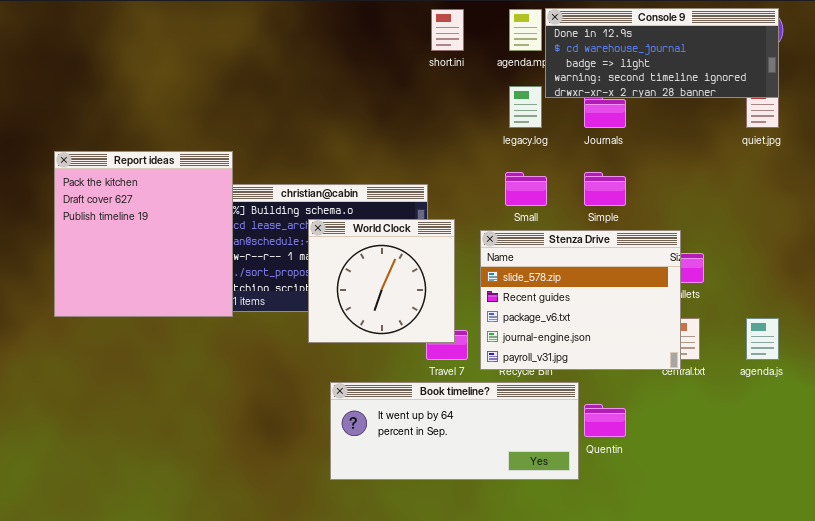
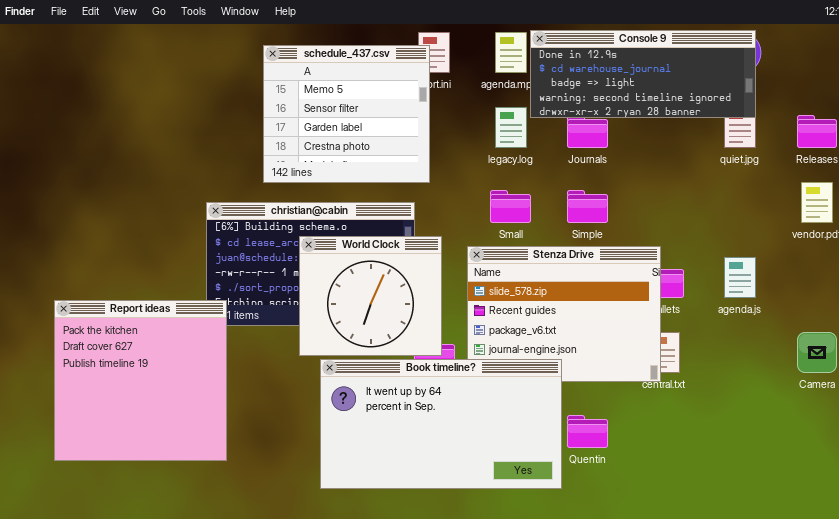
schedule_437.csv: none -> [263,45,430,183], opened
Report ideas: [54,151,233,317] -> [54,300,227,461], moved
agenda.js: [746,318,779,360] -> [724,257,756,298], moved
Book timeline?: [330,382,579,480] -> [320,359,562,489], resized

